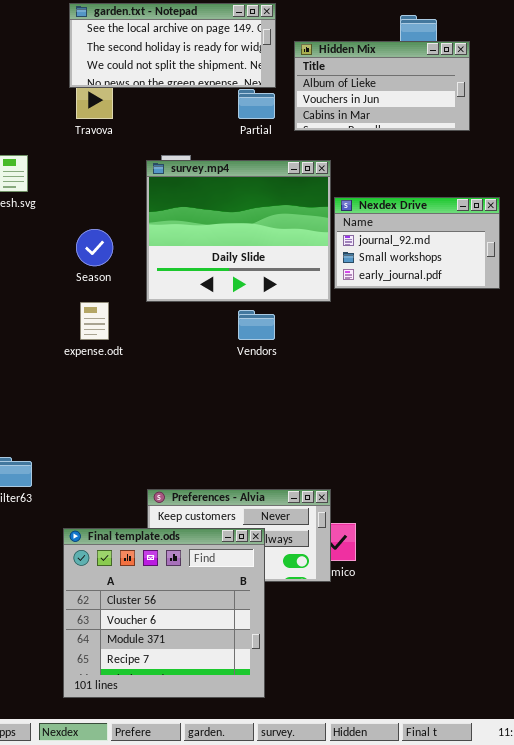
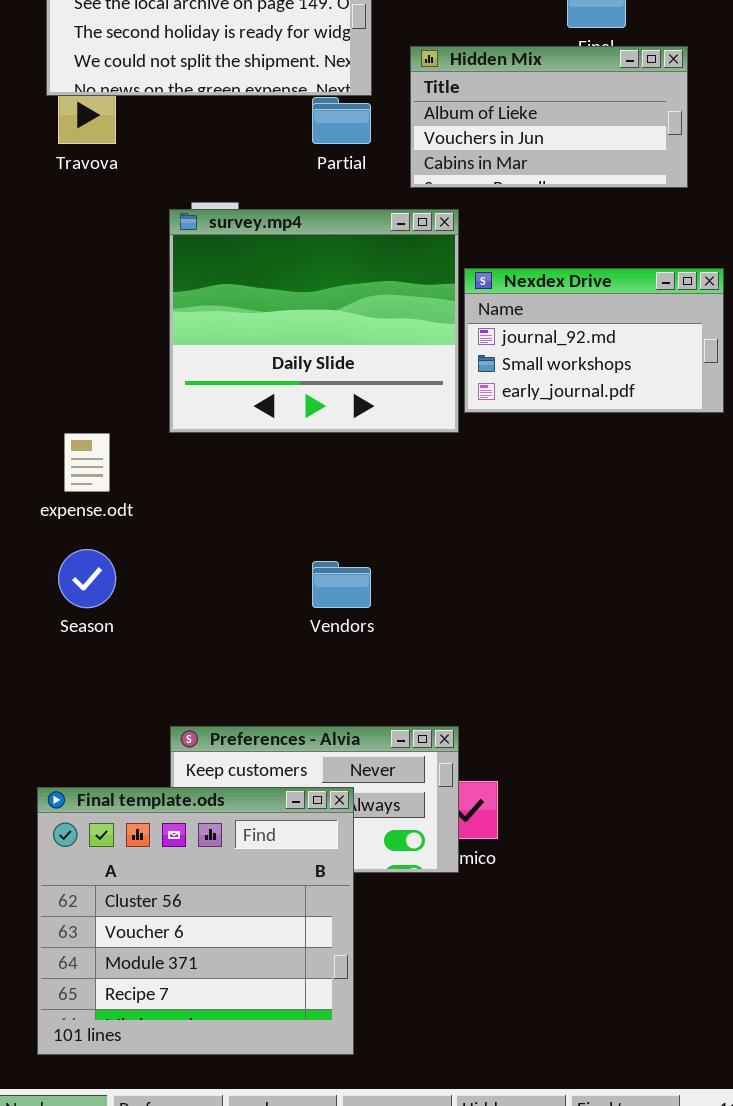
Hidden Mix: [294,41,470,131] -> [410,46,688,188], moved
Season: [76,229,113,266] -> [58,549,116,608], moved
Vendors: [238,310,275,340] -> [312,561,371,608], moved

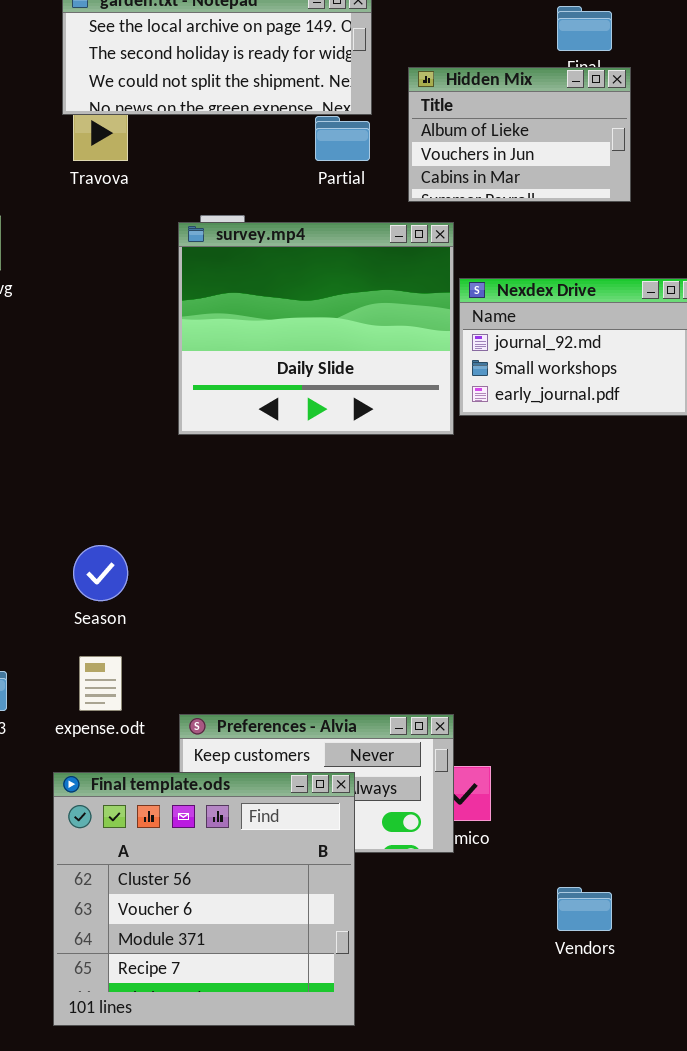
Hidden Mix: [410,46,688,188] -> [408,67,631,202], resized
expense.odt: [64,433,110,492] -> [79,656,122,711], moved
Vendors: [312,561,371,608] -> [557,887,612,931], moved

